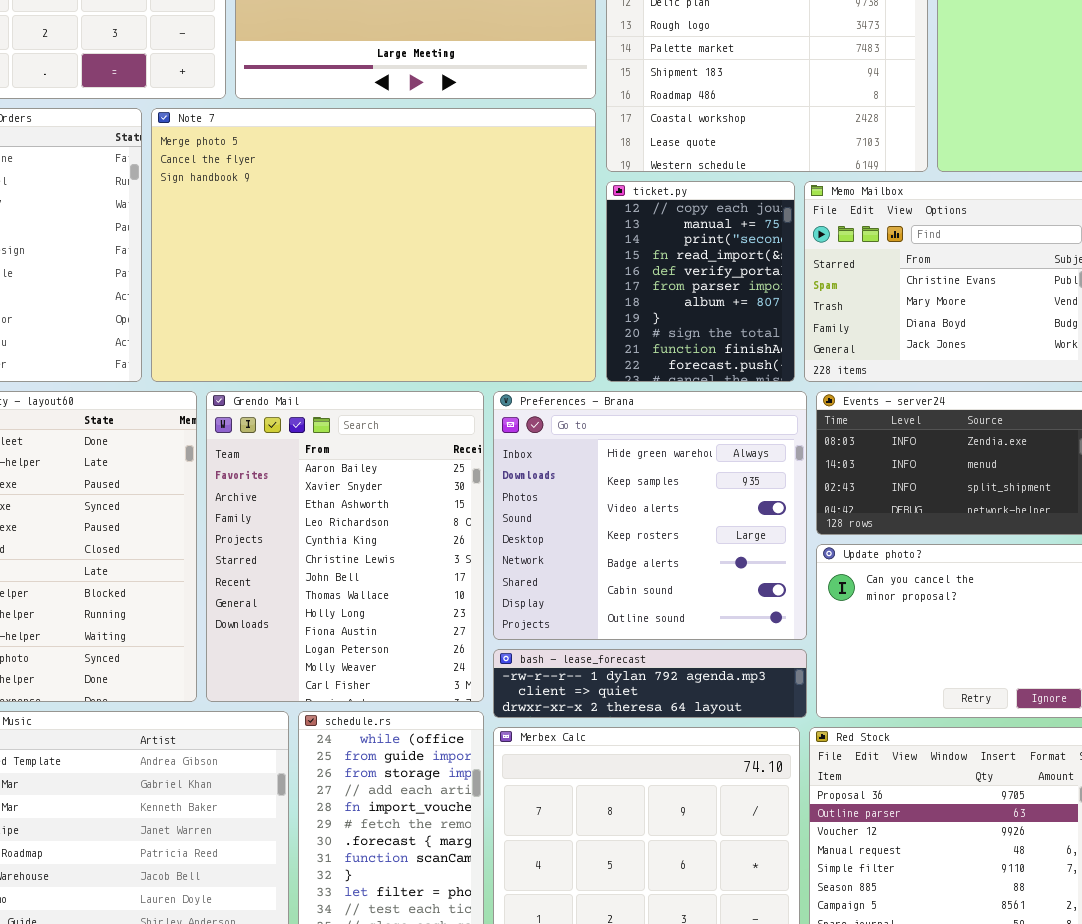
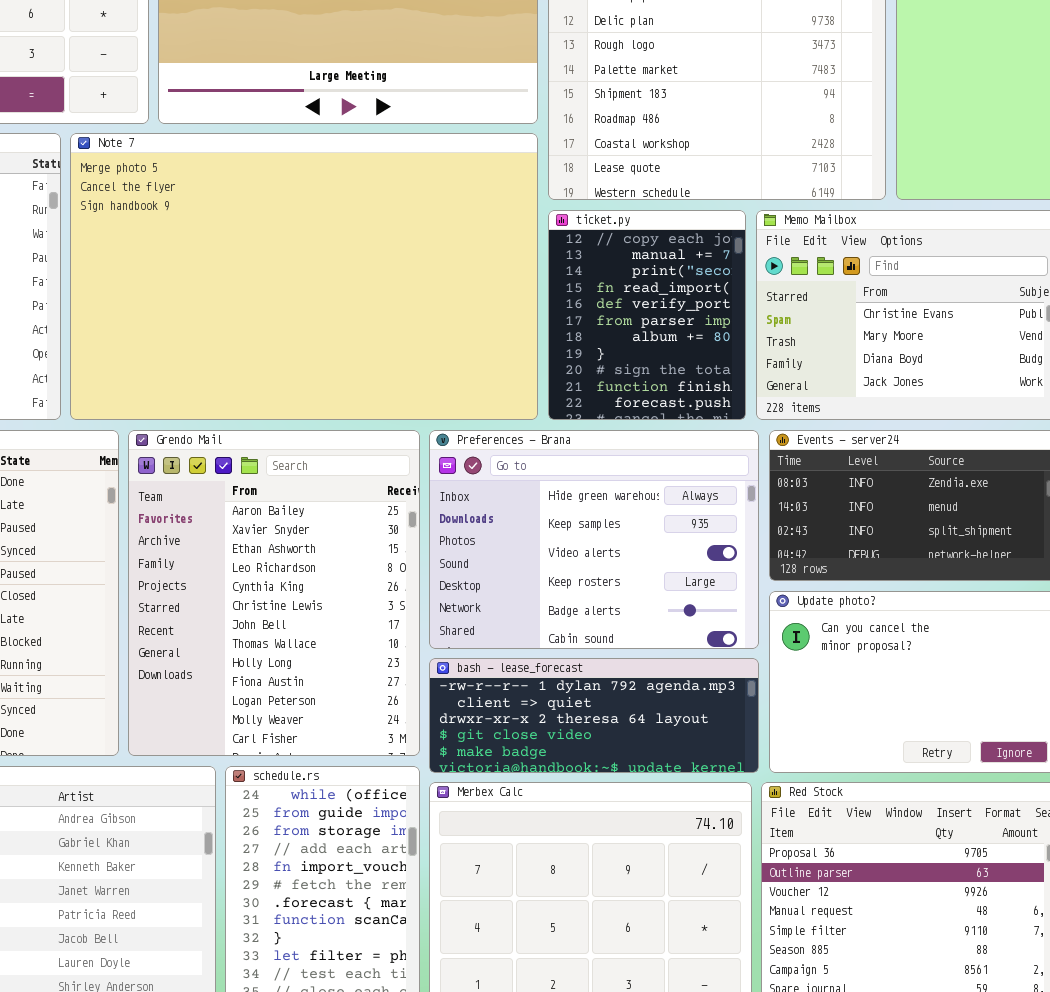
Preferences - Brana: [493,391,807,640] -> [429,430,759,649], resized
bash - lease_forecast: [493,649,807,718] -> [429,658,759,773], resized

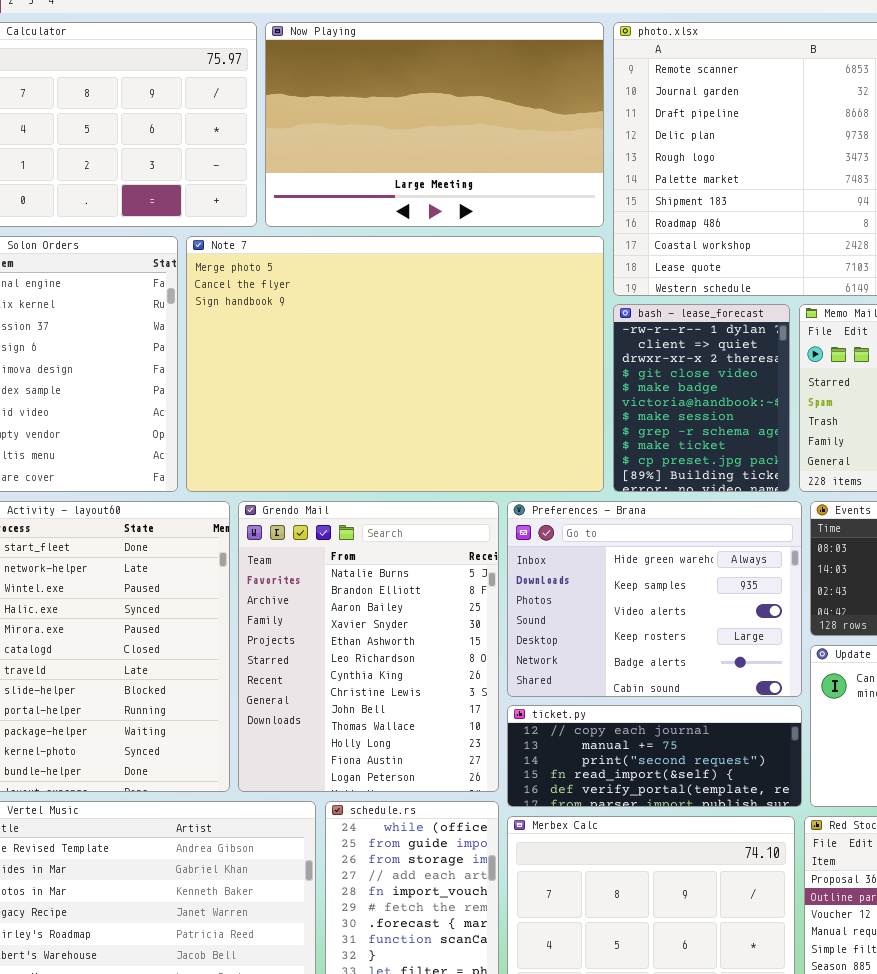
ticket.py: [548,210,746,420] -> [507,705,802,807], moved, resized
Grendo Mail: [128,430,420,756] -> [238,501,499,792], scrolled up 2 rows
bash - lease_forecast: [429,658,759,773] -> [613,304,790,492], moved, resized

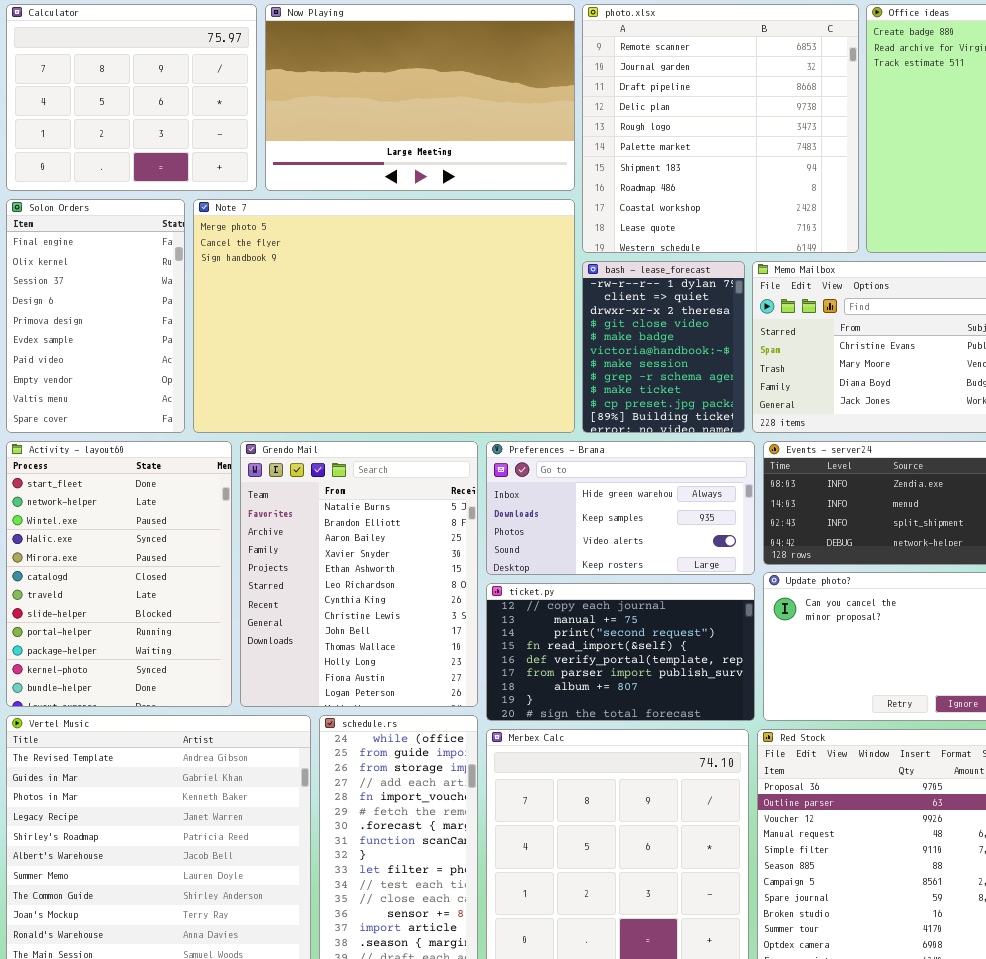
Preferences - Brana: [507,501,802,697] -> [486,441,755,575], resized
ticket.py: [507,705,802,807] -> [486,583,755,721], resized

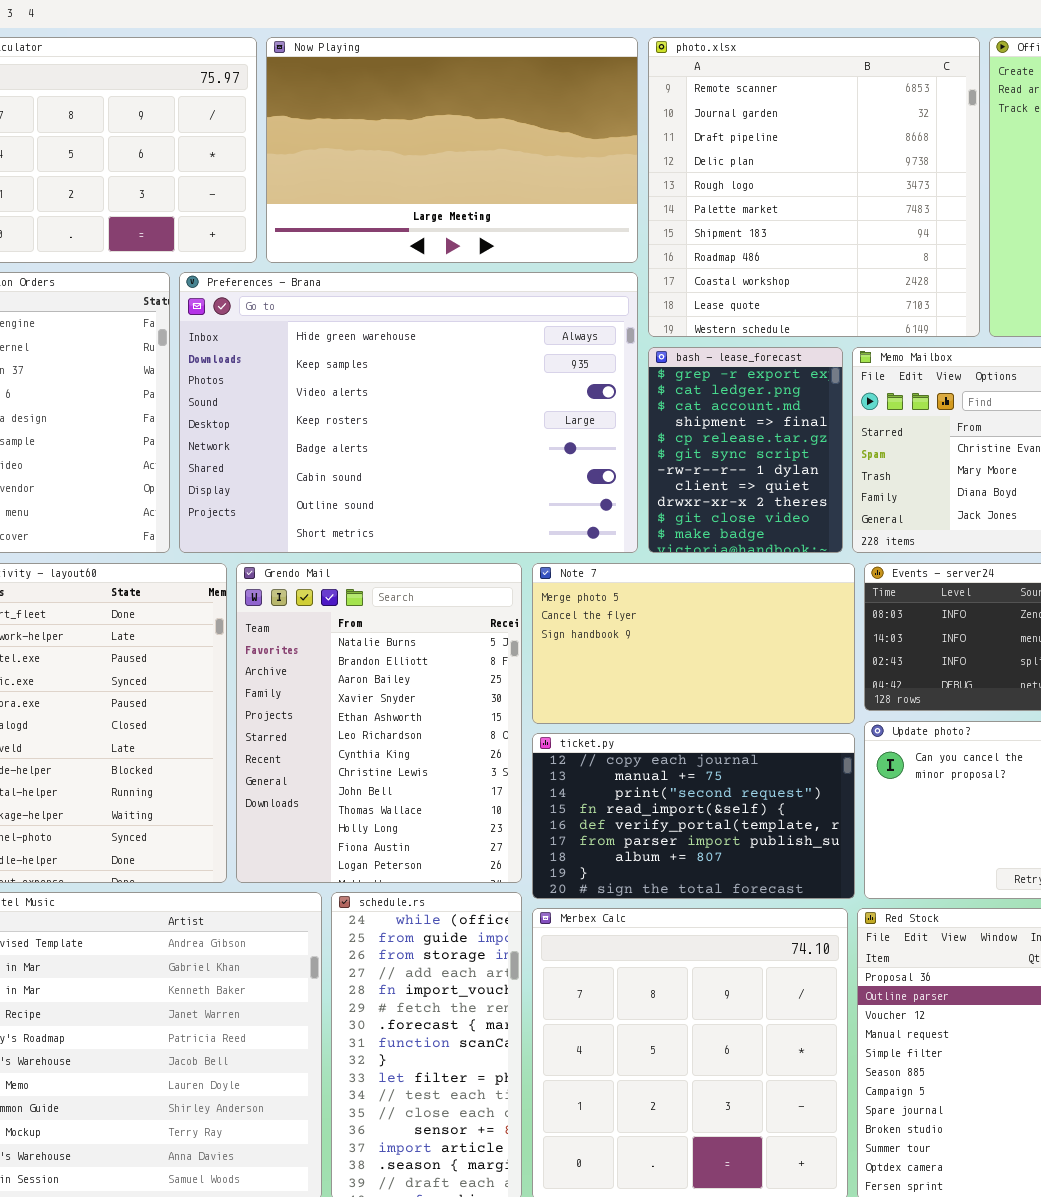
Note 7: [193,199,575,433] -> [532,563,855,724], moved, resized
bash - lease_forecast: [582,261,745,433] -> [648,347,843,553], scrolled up 6 rows
Preferences - Brana: [486,441,755,575] -> [179,272,638,553], moved, resized

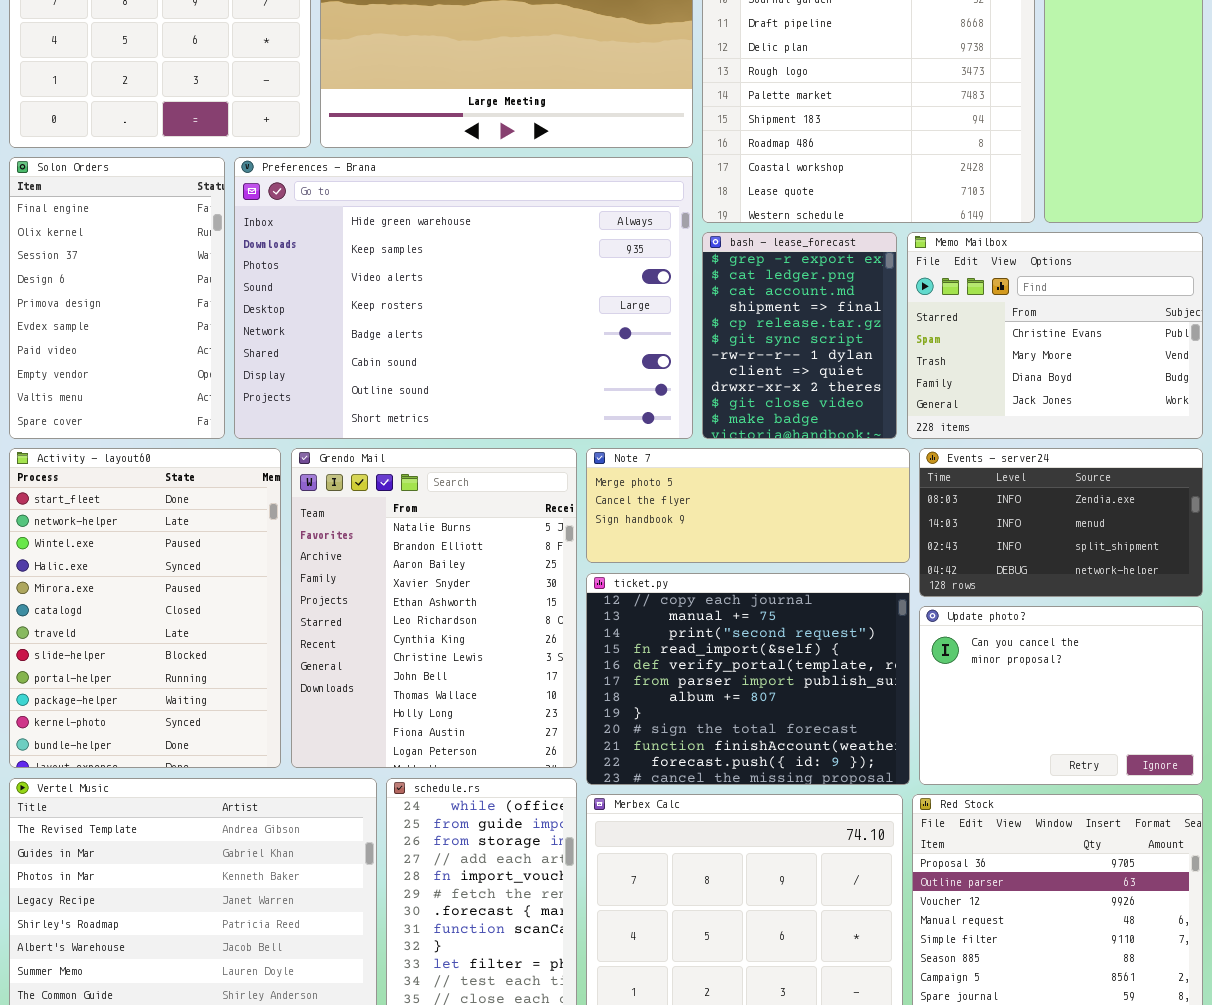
Note 7: [532,563,855,724] -> [586,448,910,563], resized
ticket.py: [532,733,855,899] -> [586,573,910,785], resized

